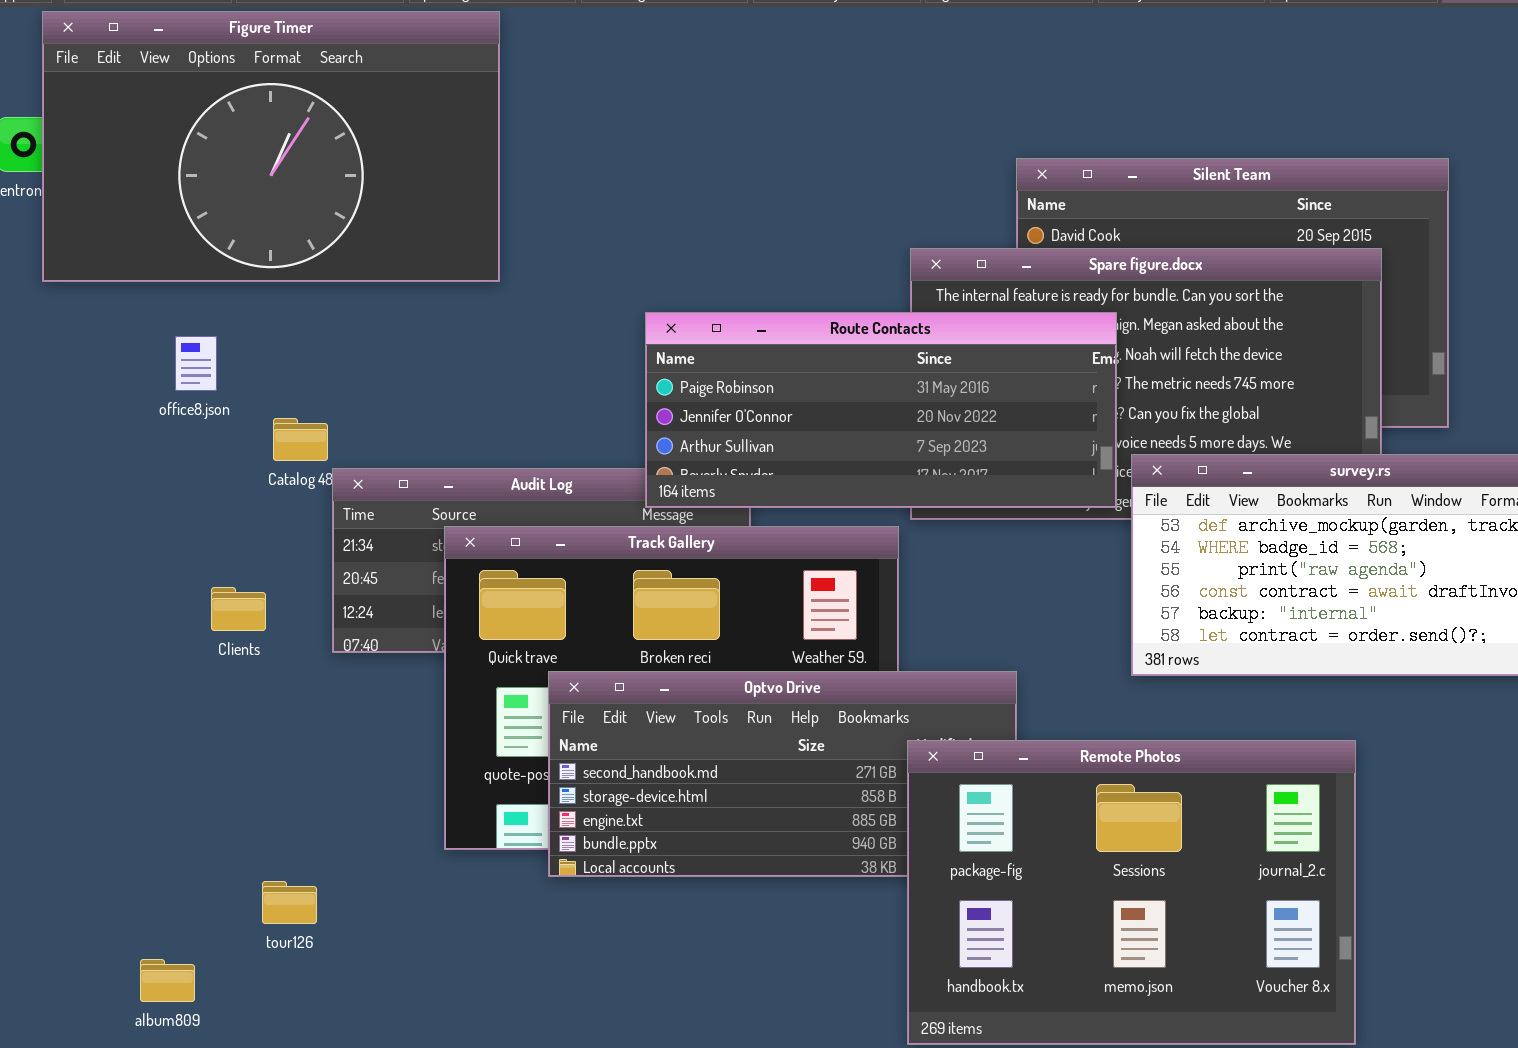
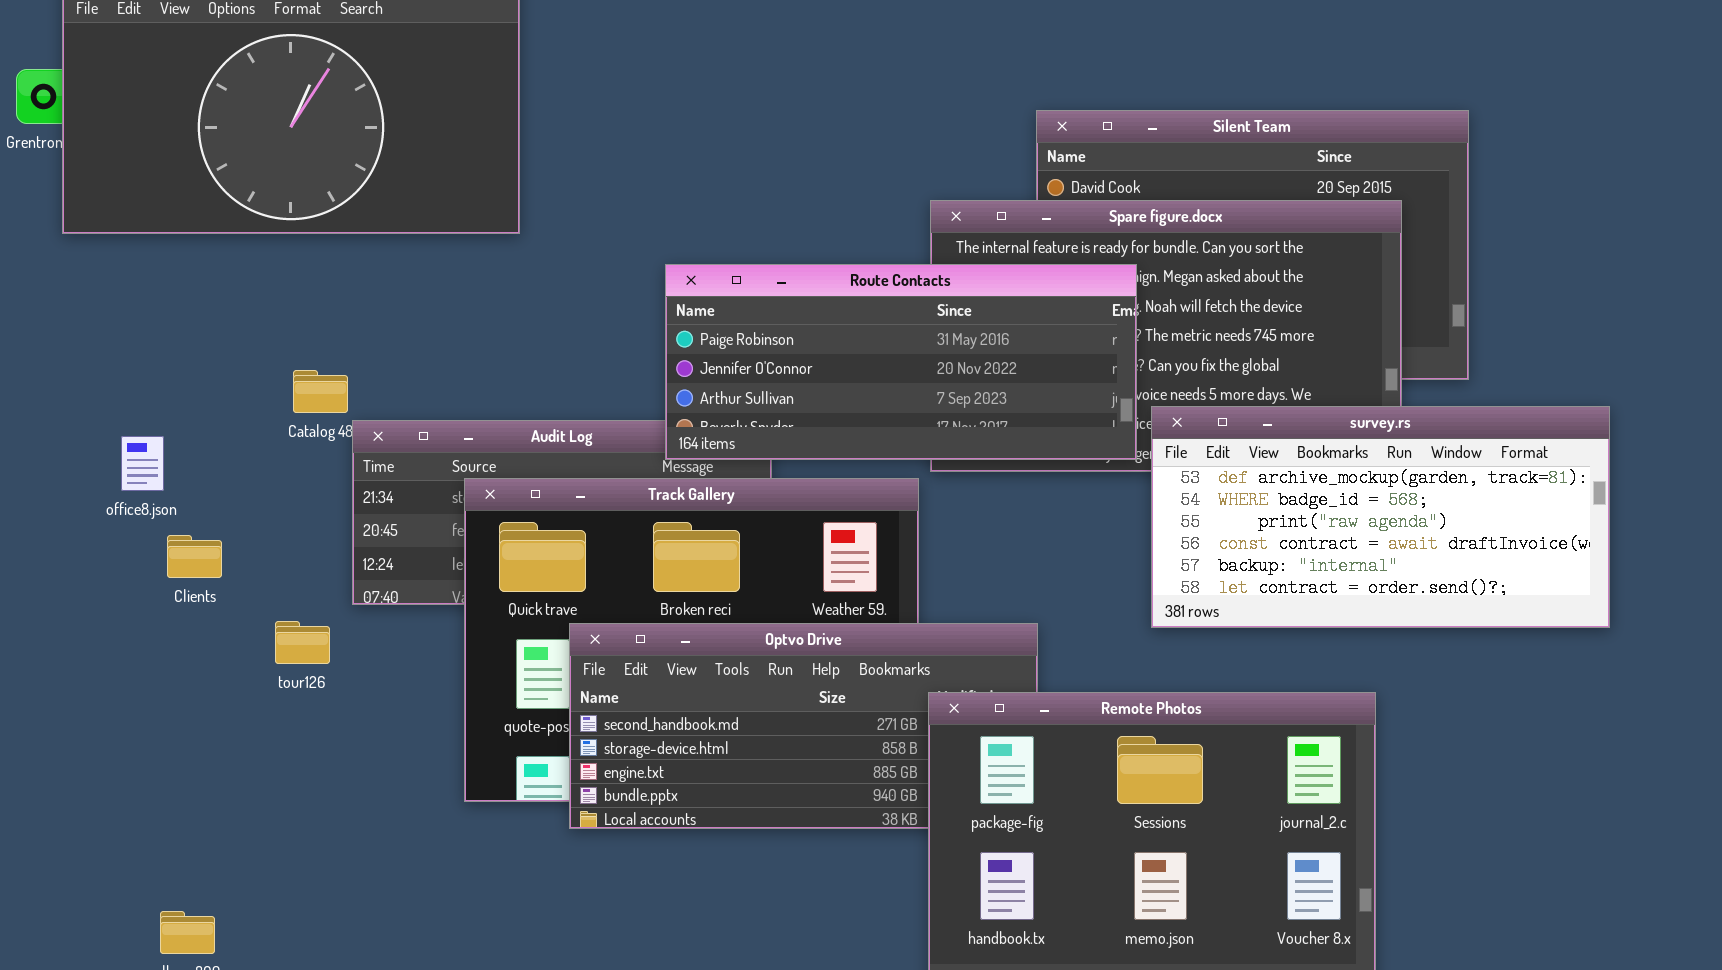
office8.json: [175,336,217,391] -> [121,436,164,491], moved
Clients: [211,587,266,631] -> [167,535,222,578], moved
tour126: [262,881,317,924] -> [275,621,330,664], moved

